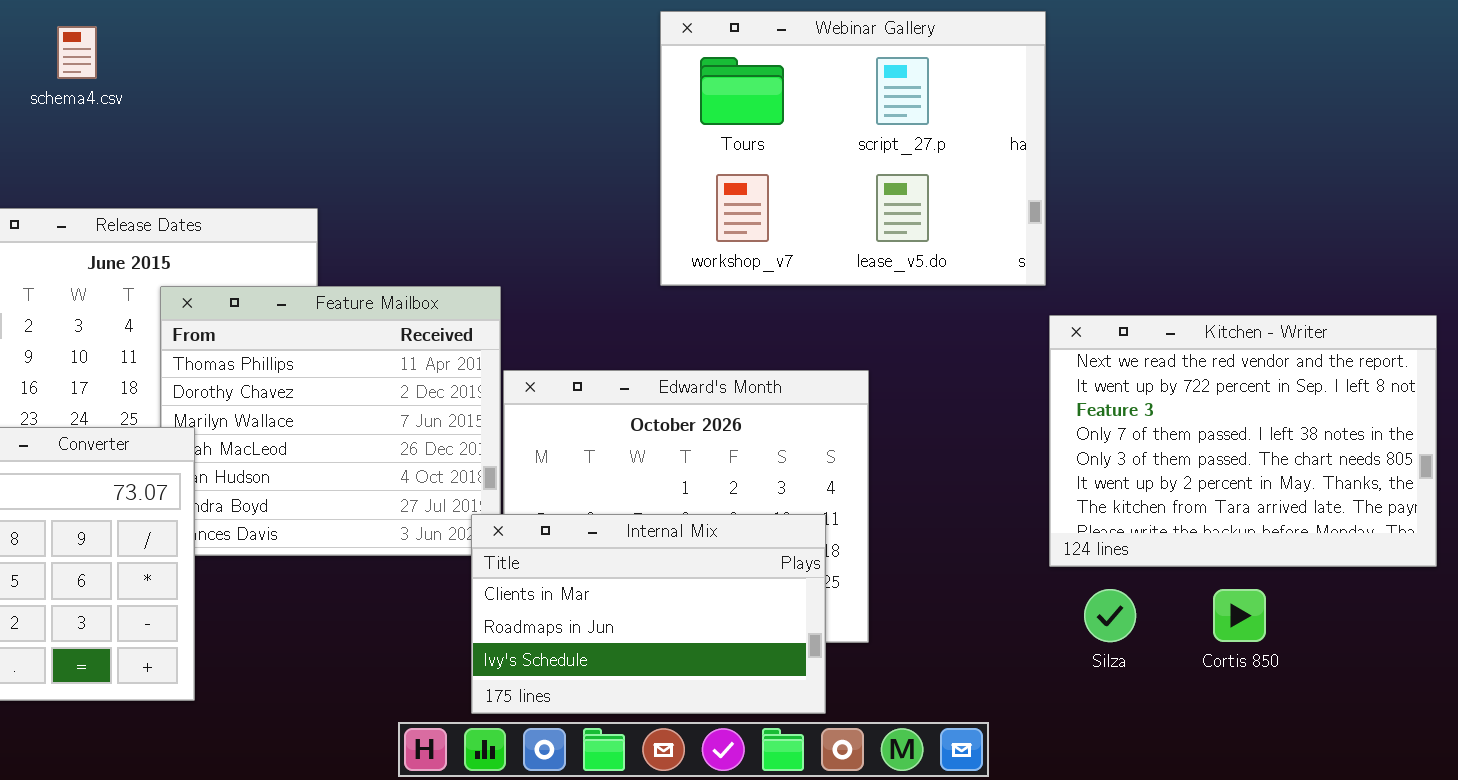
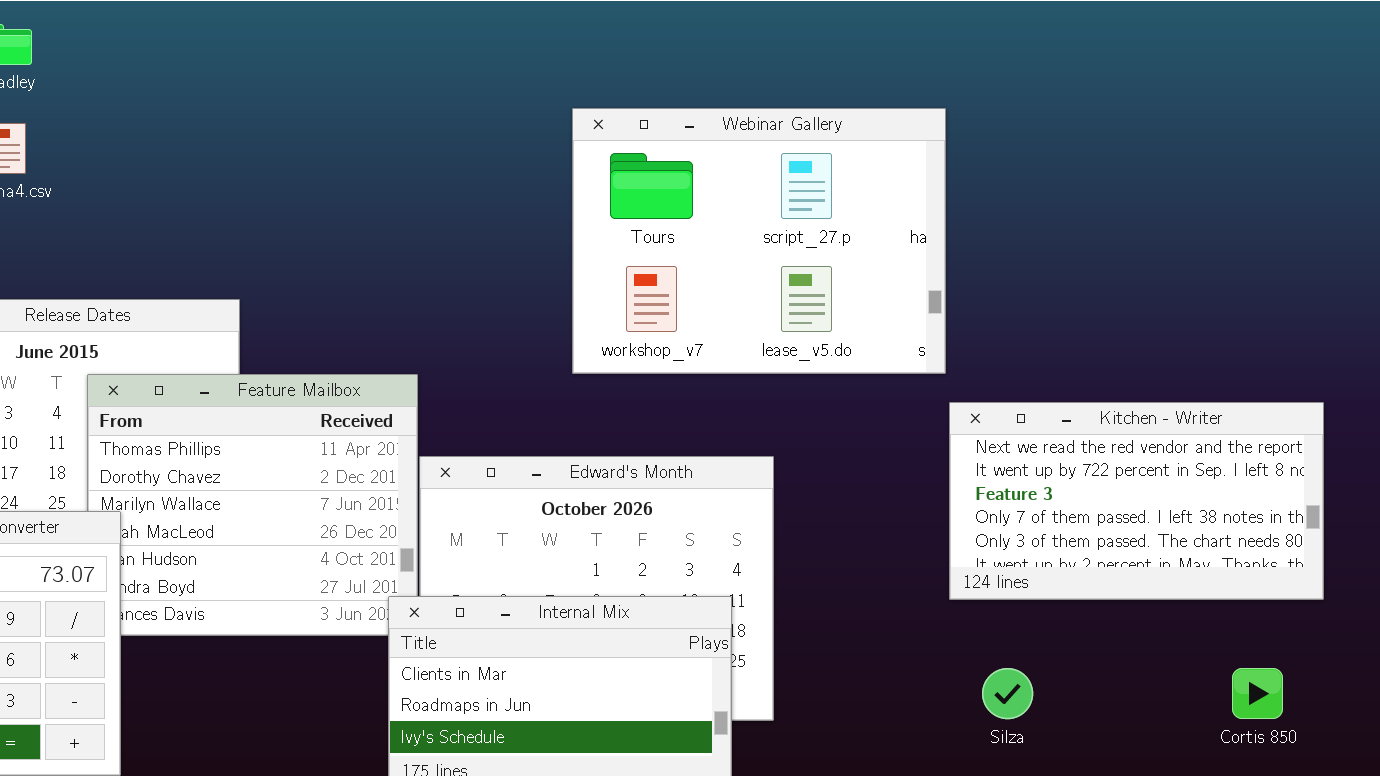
Kitchen - Writer: [1049,315,1437,567] -> [949,402,1324,600], resized
Cortis 850: [1213,589,1266,642] -> [1232,668,1283,719], moved

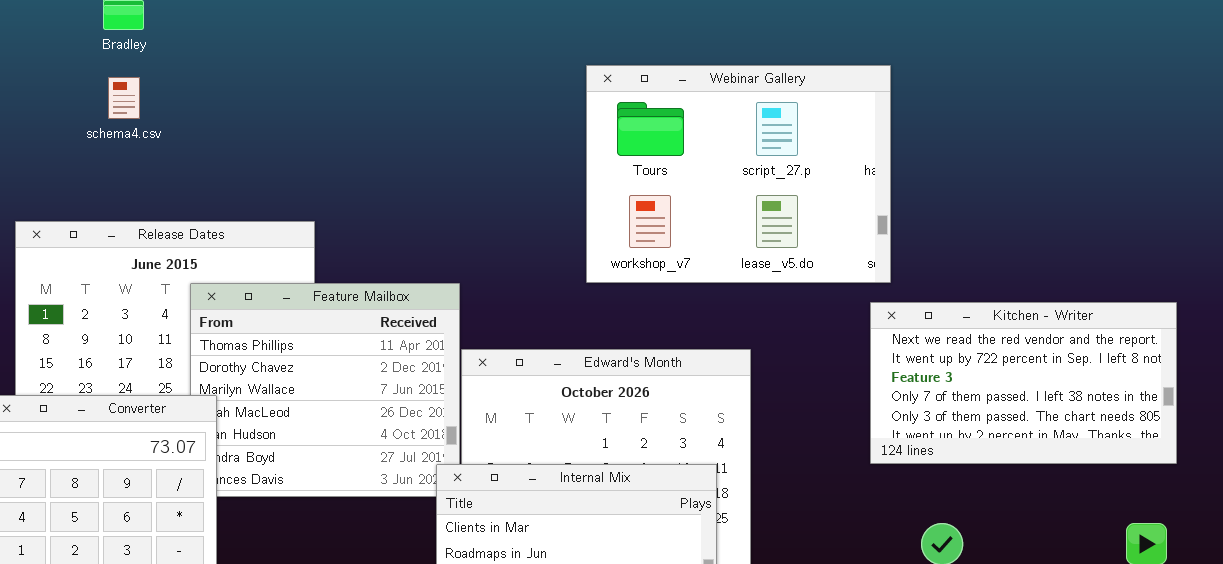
Kitchen - Writer: [949,402,1324,600] -> [870,302,1177,464], moved

